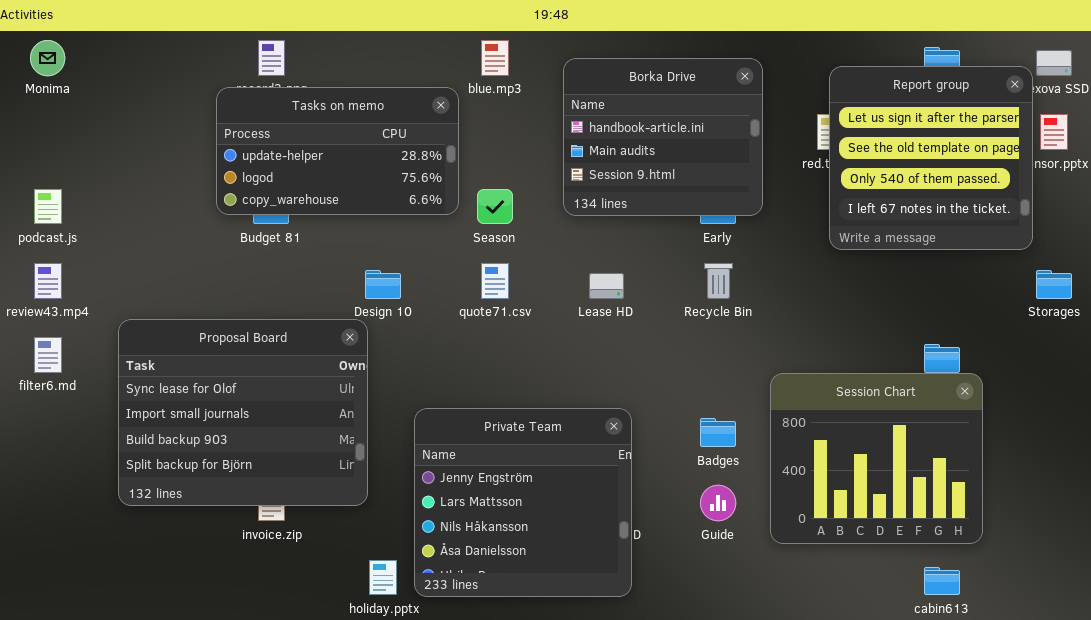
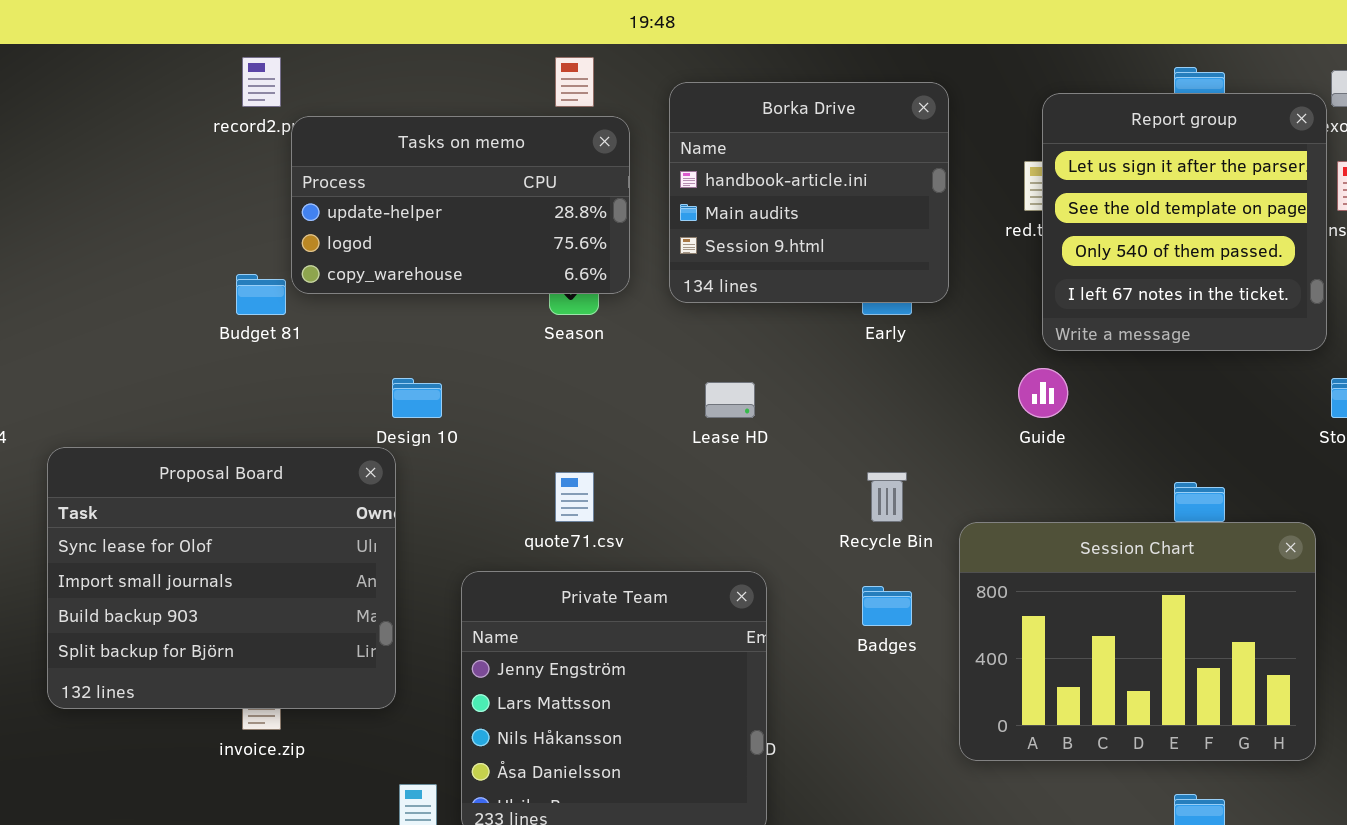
Tasks on memo: [216,87,459,215] -> [291,116,630,294], moved
quote71.csv: [481,263,509,299] -> [555,472,594,522], moved
Recycle Bin: [704,263,733,299] -> [867,472,907,522], moved
Session Chart: [770,373,983,544] -> [959,522,1316,761], resized
Guide: [700,485,736,521] -> [1018,368,1068,418], moved

